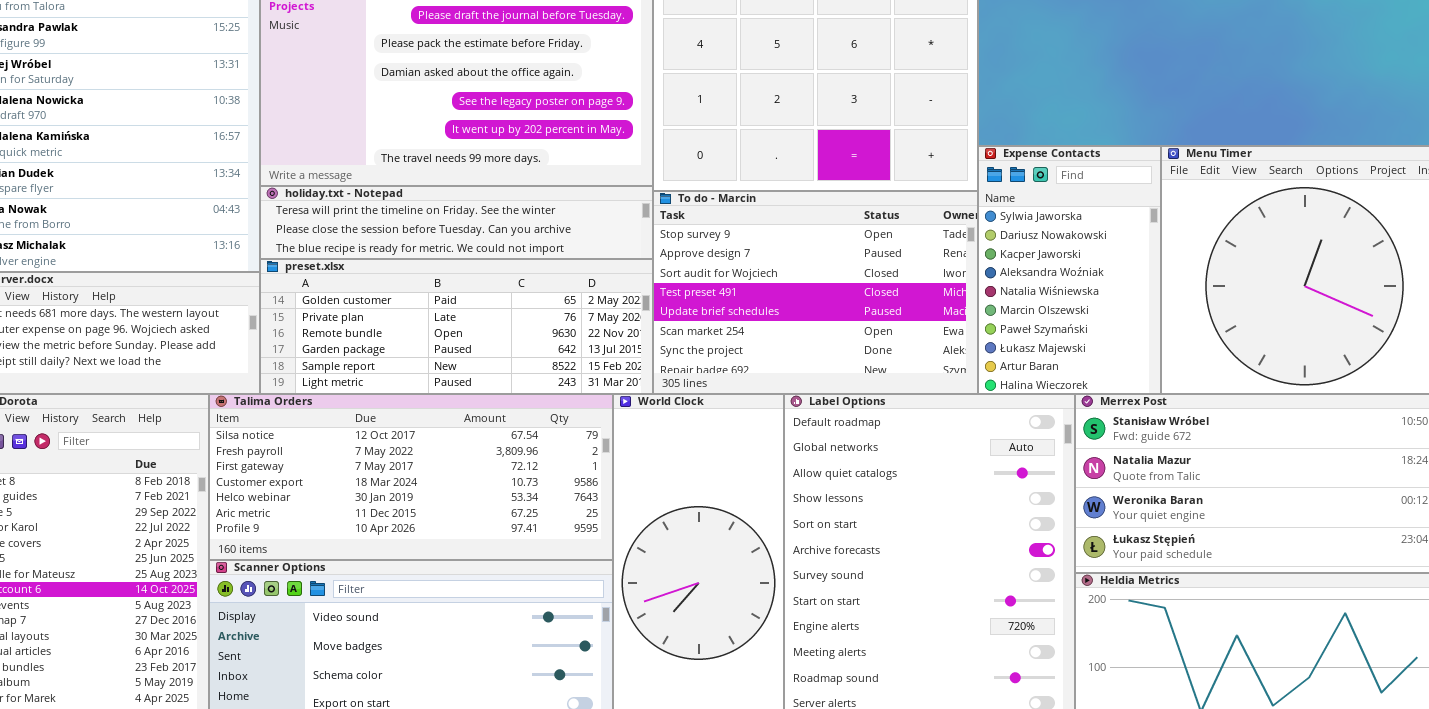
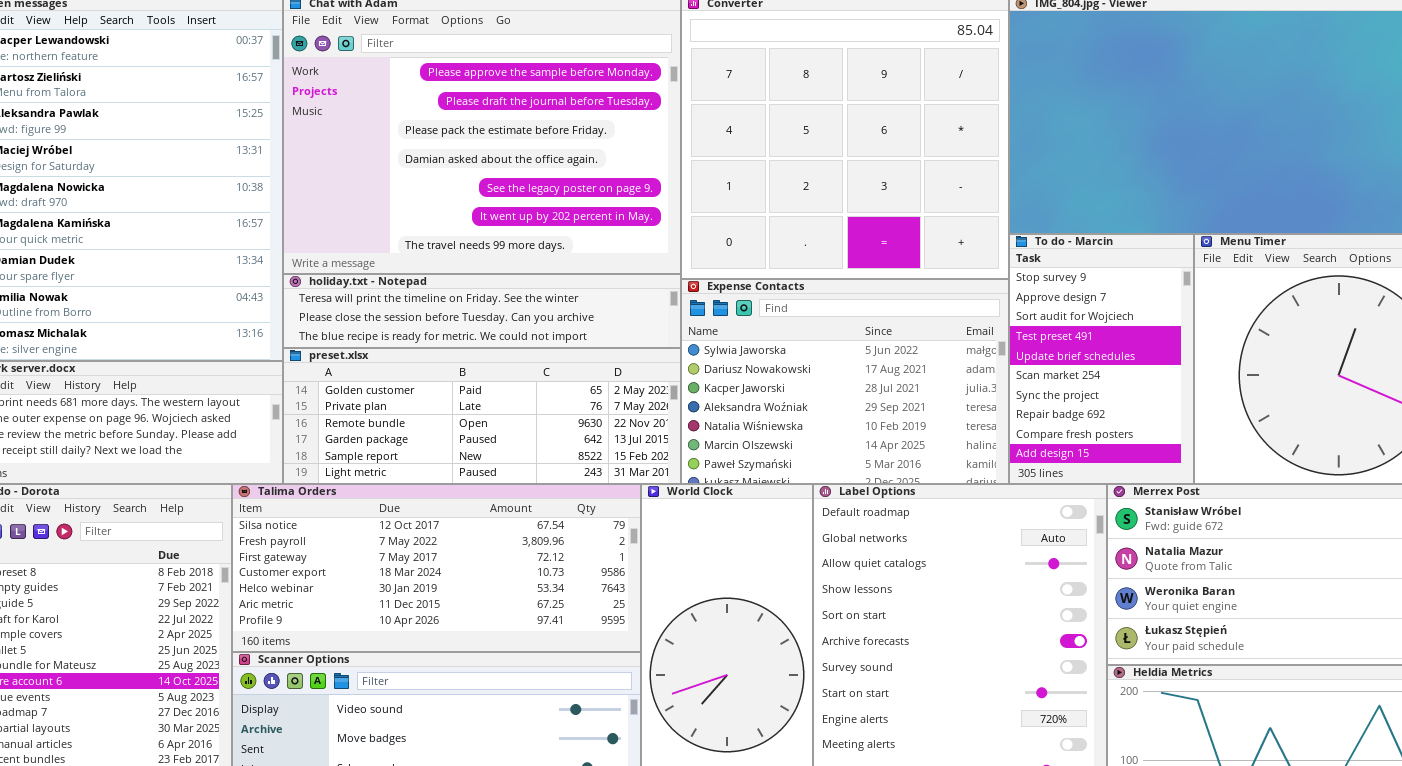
Expense Contacts: [978,146,1161,394] -> [681,279,1009,484], moved, resized
To do - Marcin: [653,191,978,394] -> [1009,234,1194,484], moved, resized

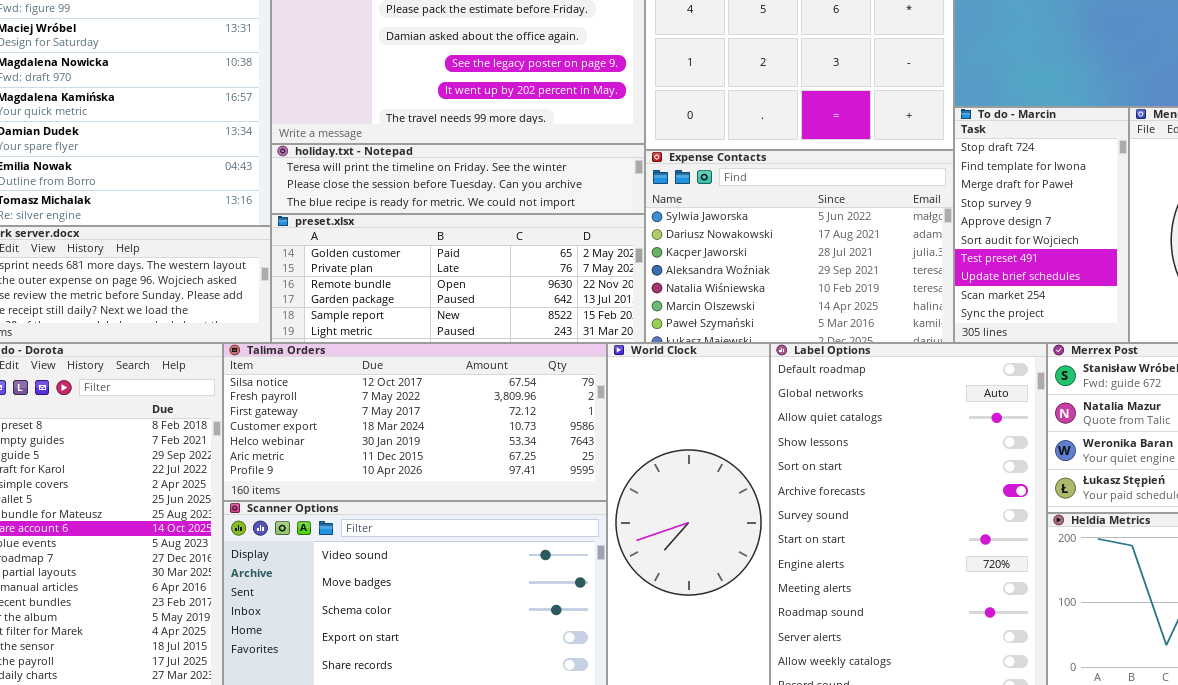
To do - Marcin: [1009,234,1194,484] -> [954,107,1129,343], scrolled up 3 rows

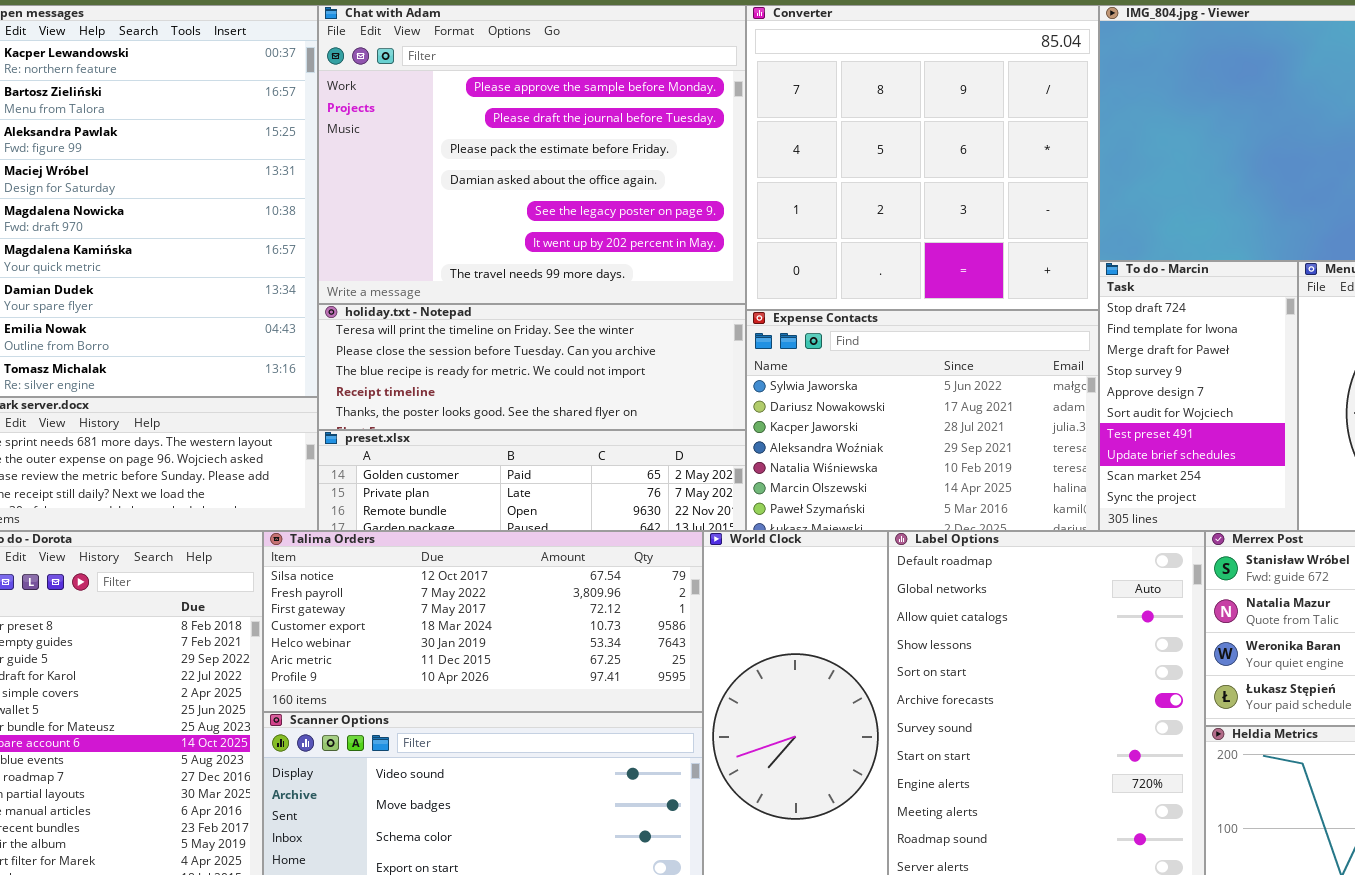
holiday.txt - Notepad: [271,144,645,214] -> [318,304,746,430], resized
preset.xlsx: [271,214,645,343] -> [318,430,746,531], resized

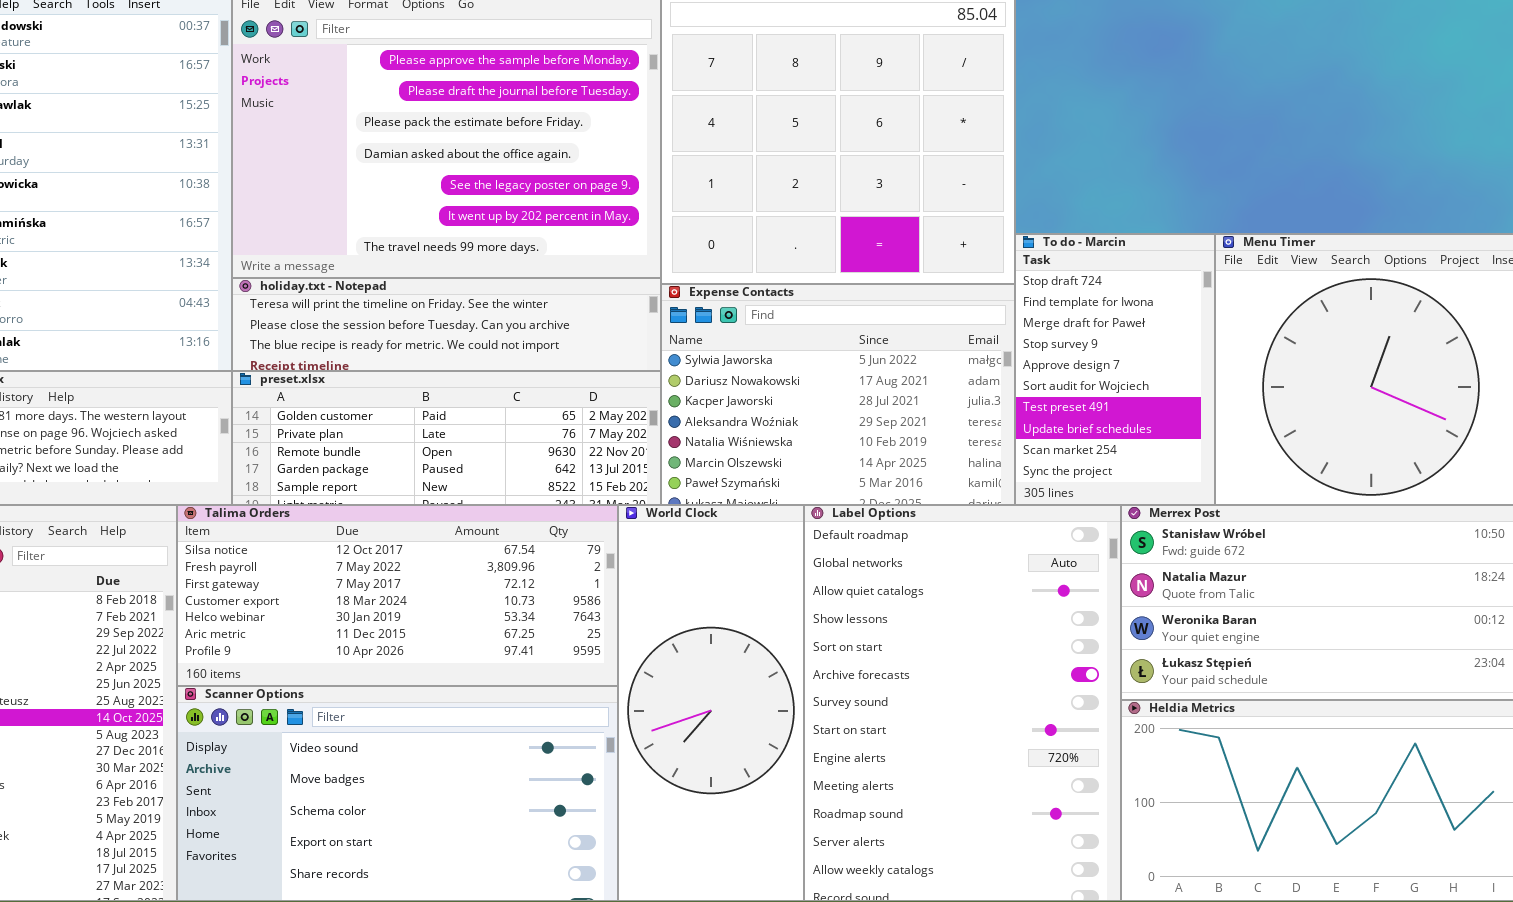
holiday.txt - Notepad: [318,304,746,430] -> [232,278,661,371], resized
preset.xlsx: [318,430,746,531] -> [232,371,661,505], resized

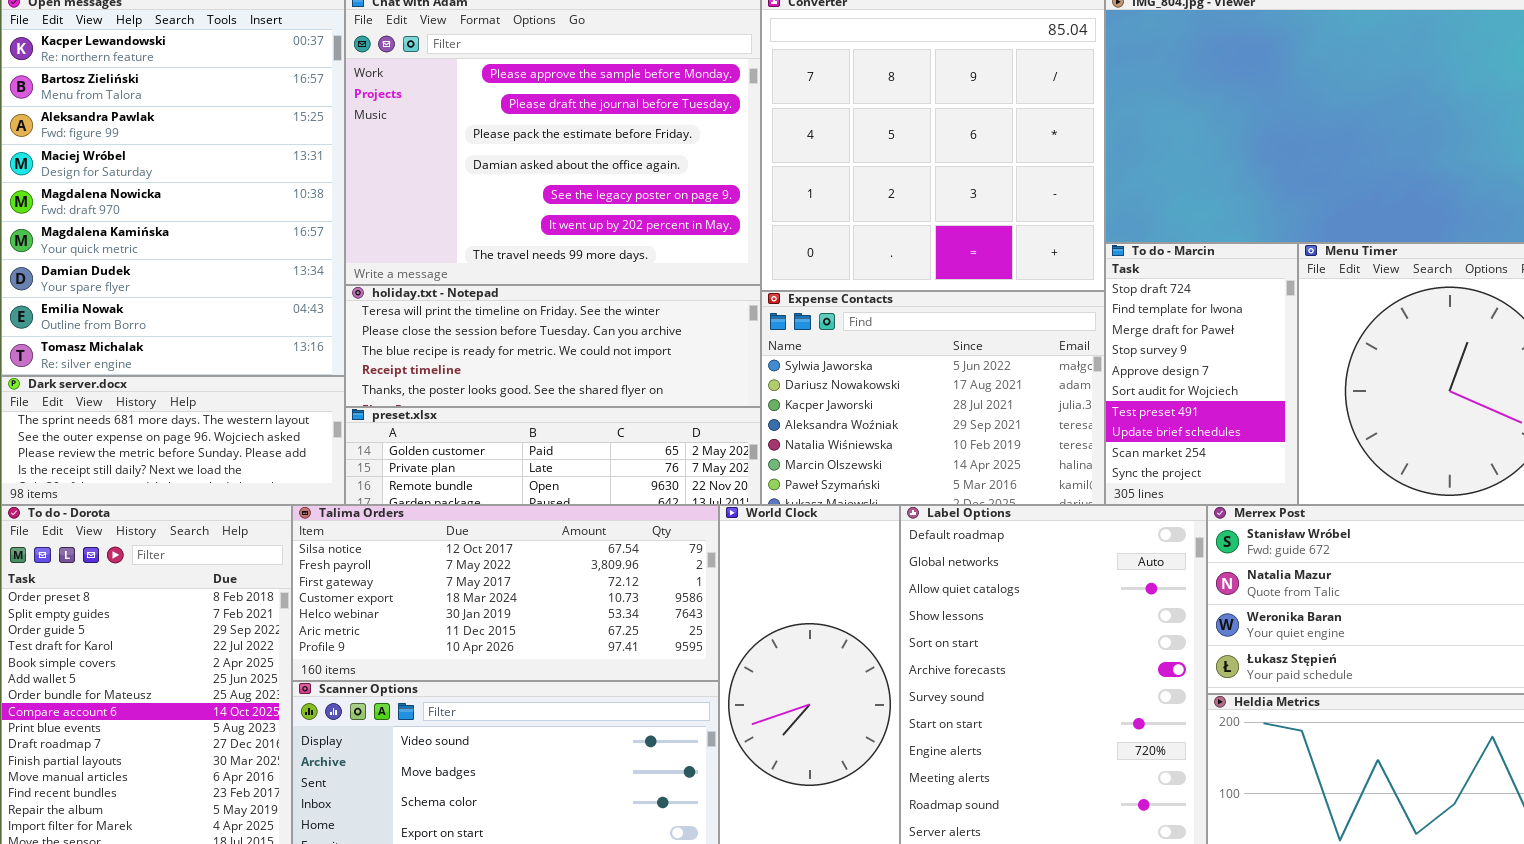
holiday.txt - Notepad: [232,278,661,371] -> [345,285,761,407], resized
preset.xlsx: [232,371,661,505] -> [345,407,761,505], resized

